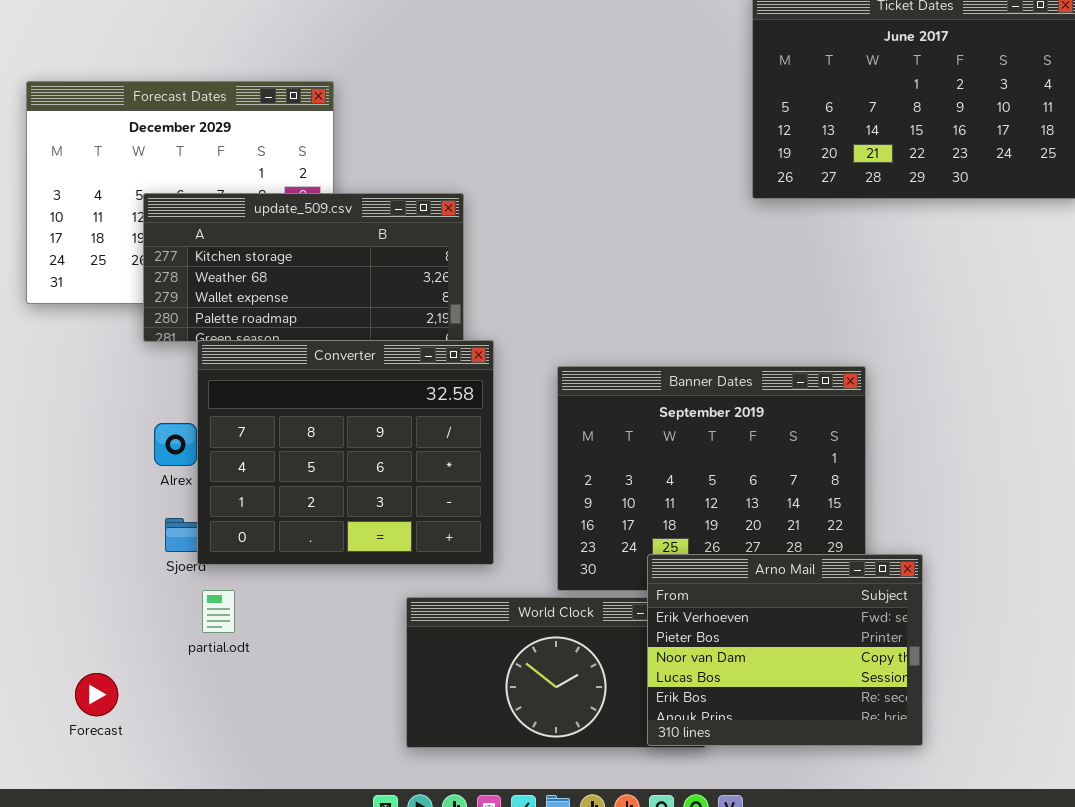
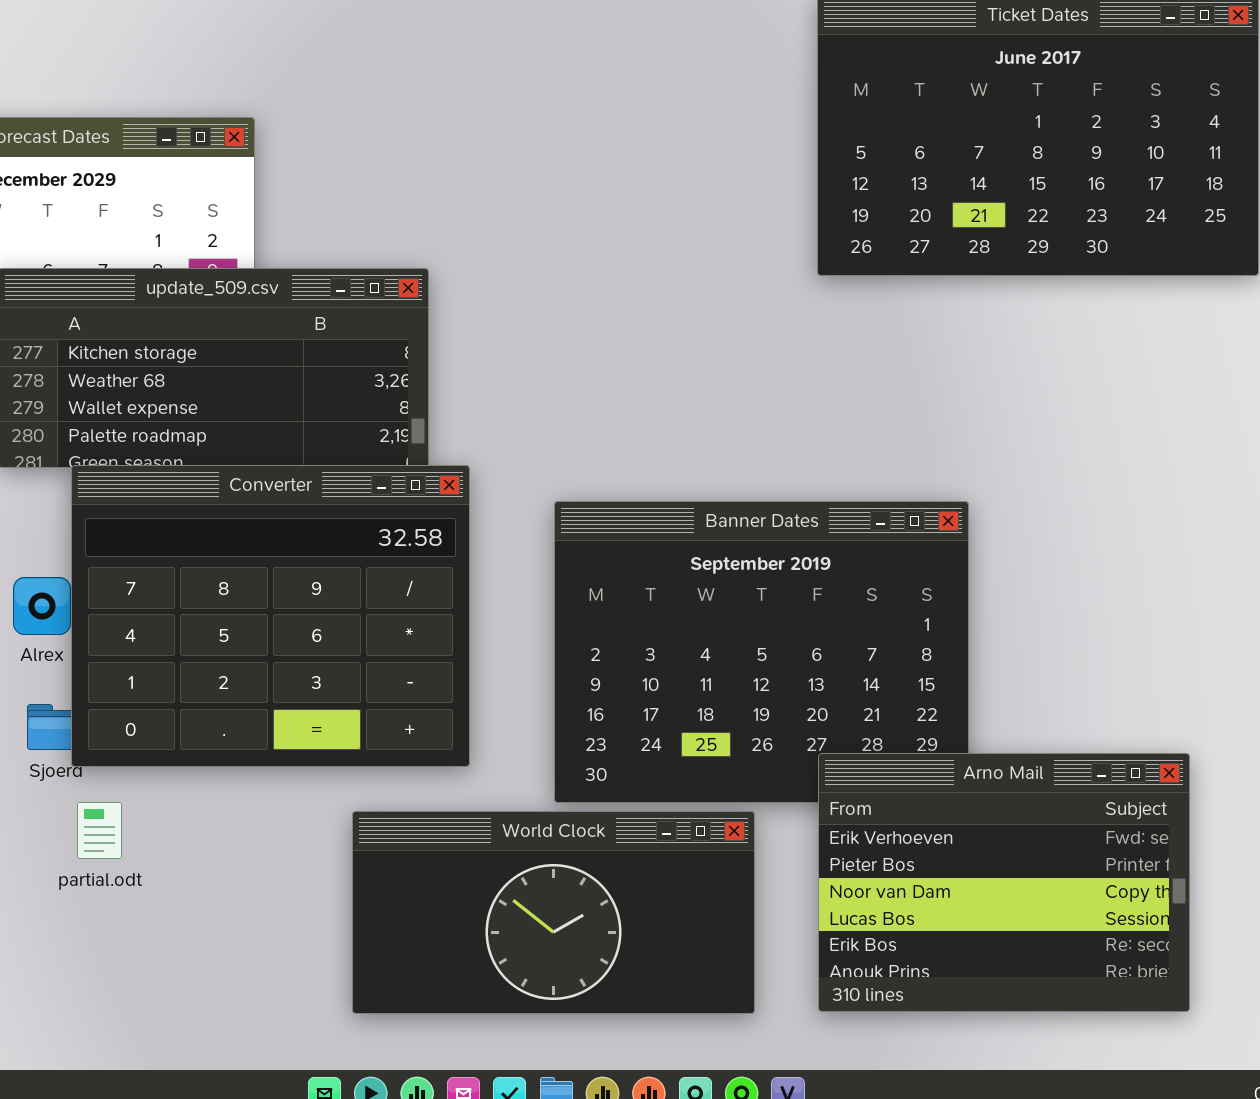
Arno Mail: [647,554,923,746] -> [818,753,1190,1012], moved

